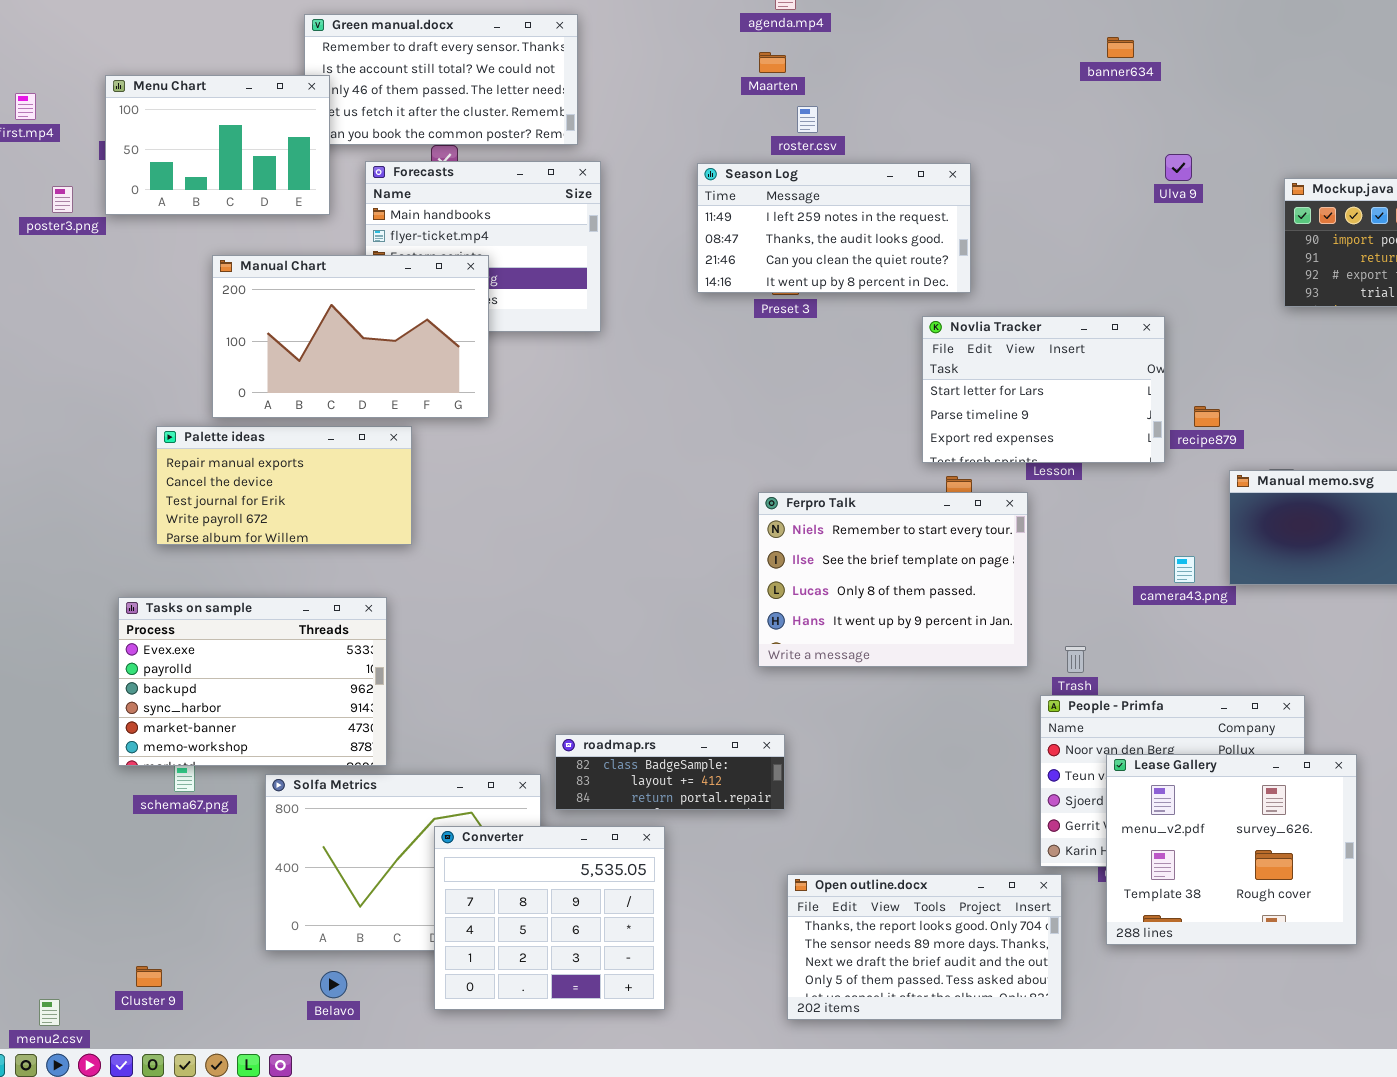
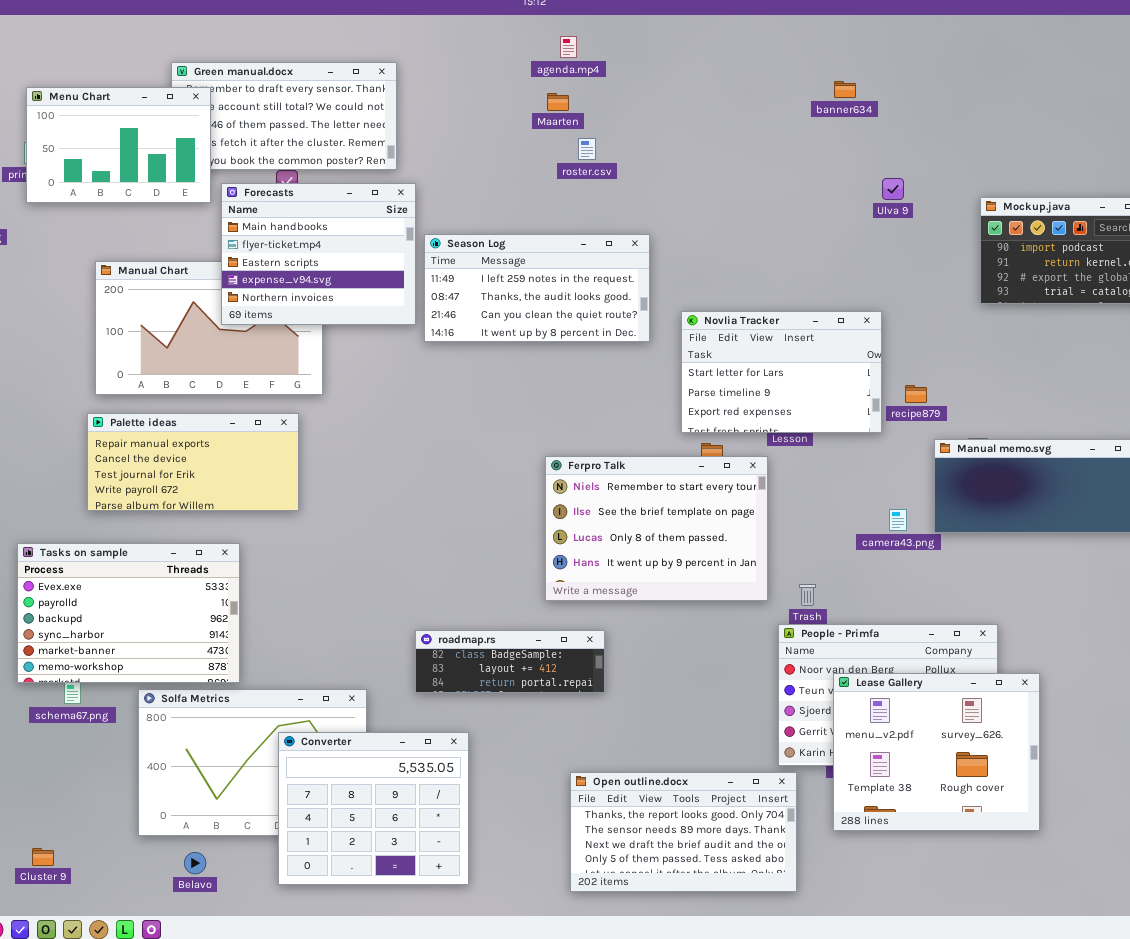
Menu Chart: [105,75,330,215] -> [26,87,211,203], moved
Forecasts: [365,161,601,332] -> [221,183,416,325], raised
Season Log: [697,163,971,293] -> [424,234,650,342], moved
Palette ideas: [156,426,412,545] -> [87,413,299,511], moved
roadmap.rs: [555,734,785,810] -> [415,630,605,693], moved

